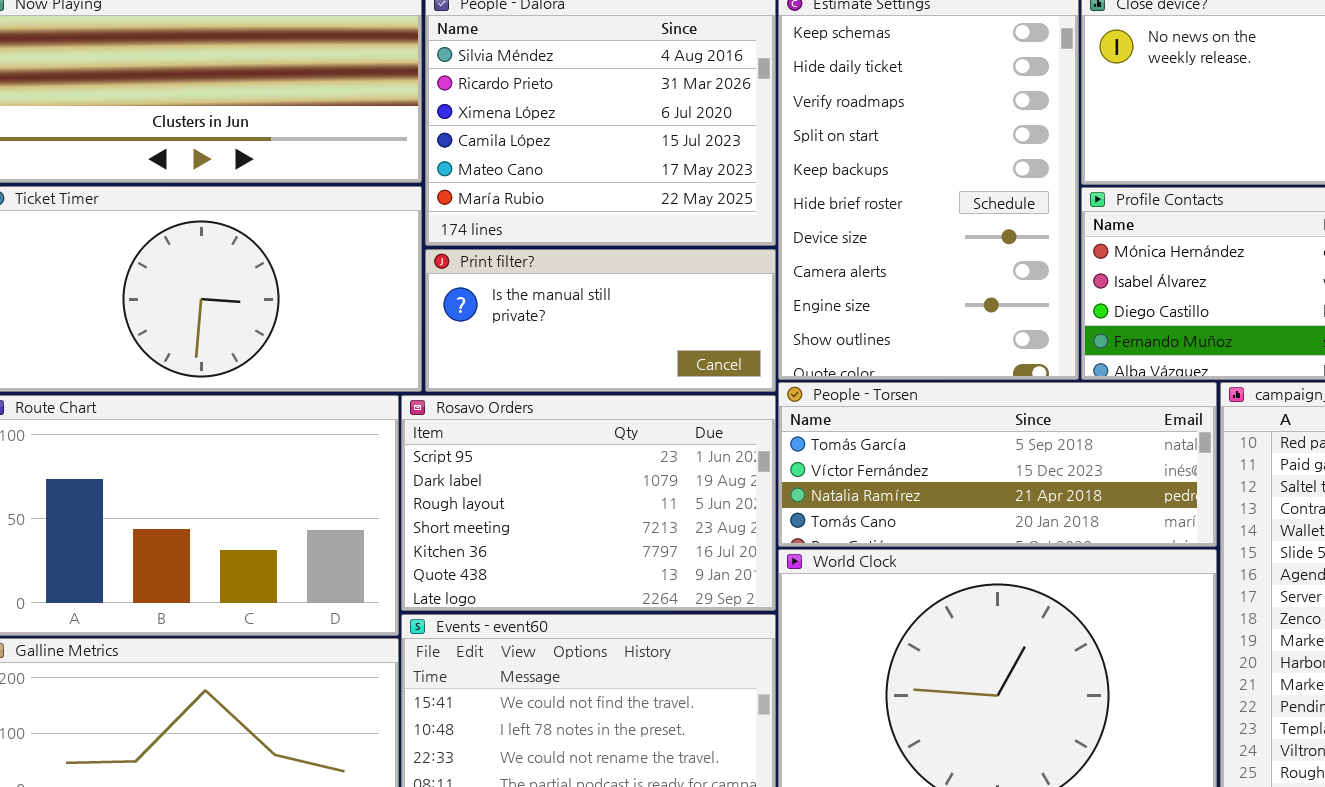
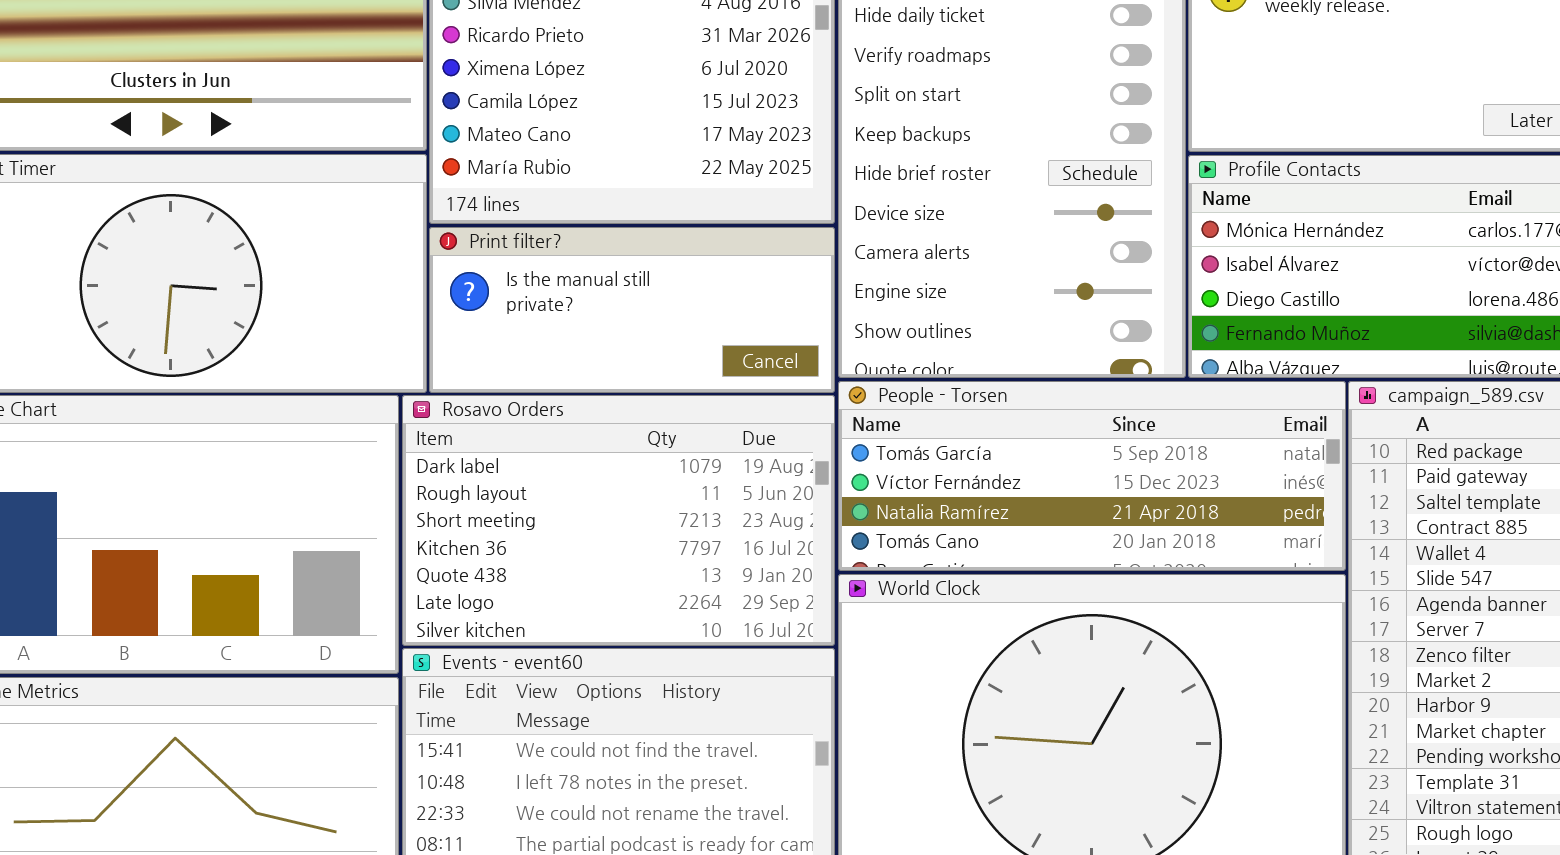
Rosavo Orders: [401,395,776,611] -> [402,395,835,646], scrolled down 1 row

